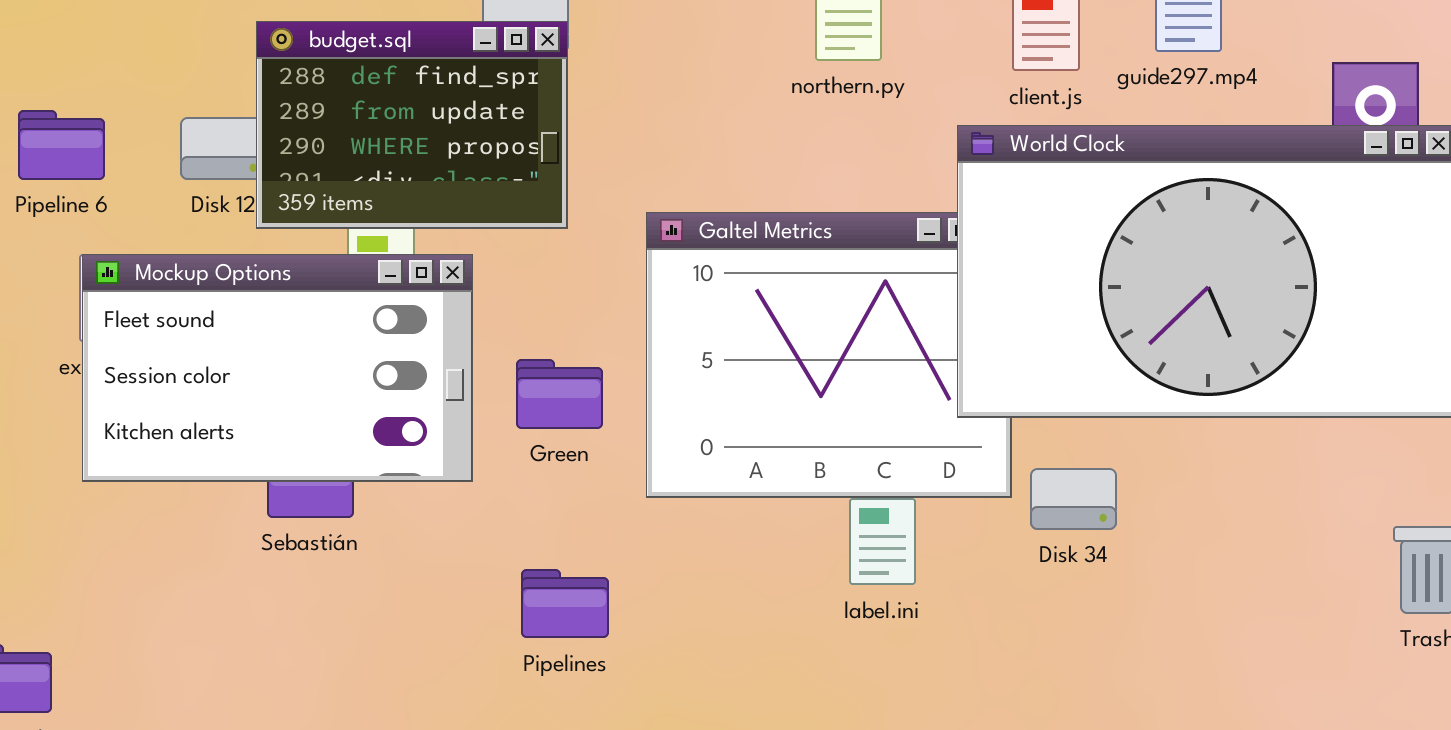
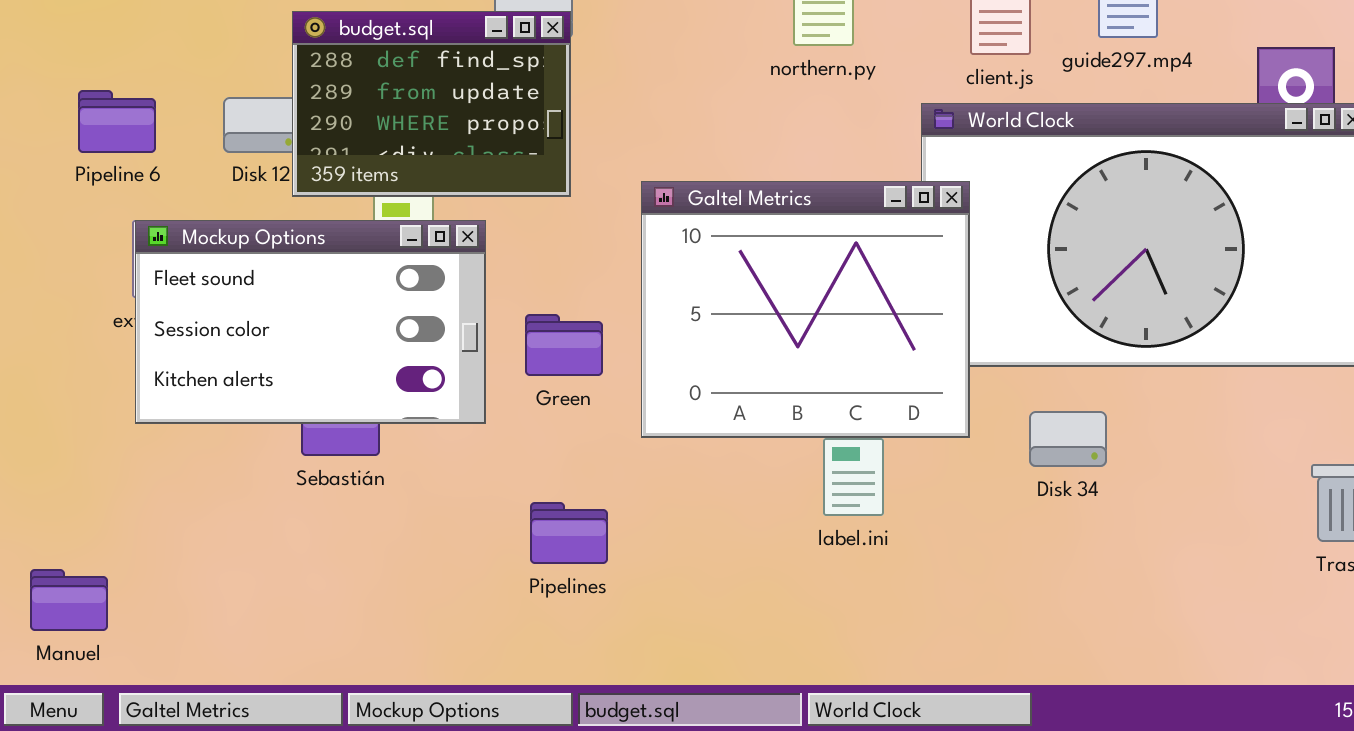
Galtel Metrics: [646,212,1012,498] -> [641,181,970,438], raised
Disk 34: [1030,468,1117,530] -> [1029,411,1107,467], moved

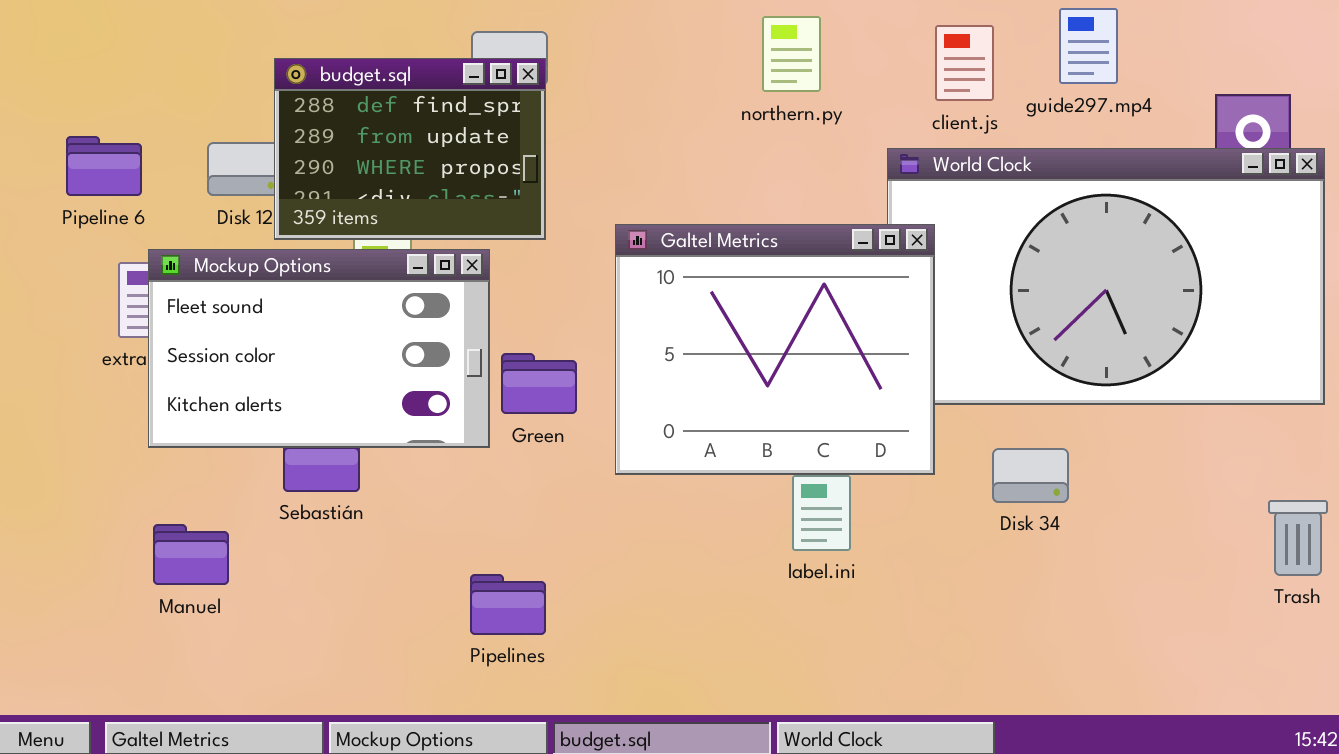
Mockup Options: [135,220,486,424] -> [148,249,490,448], moved
Pipelines: [530,502,608,564] -> [470,574,546,635], moved
Manuel: [30,569,108,631] -> [153,524,229,585], moved

